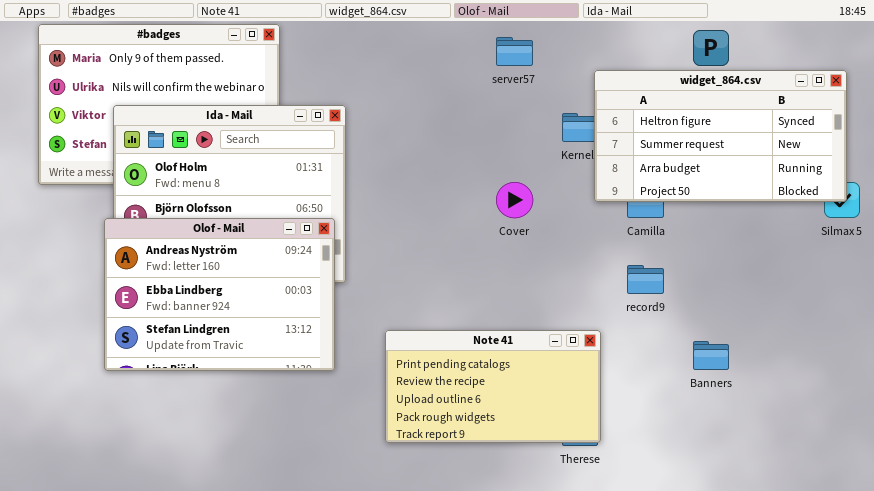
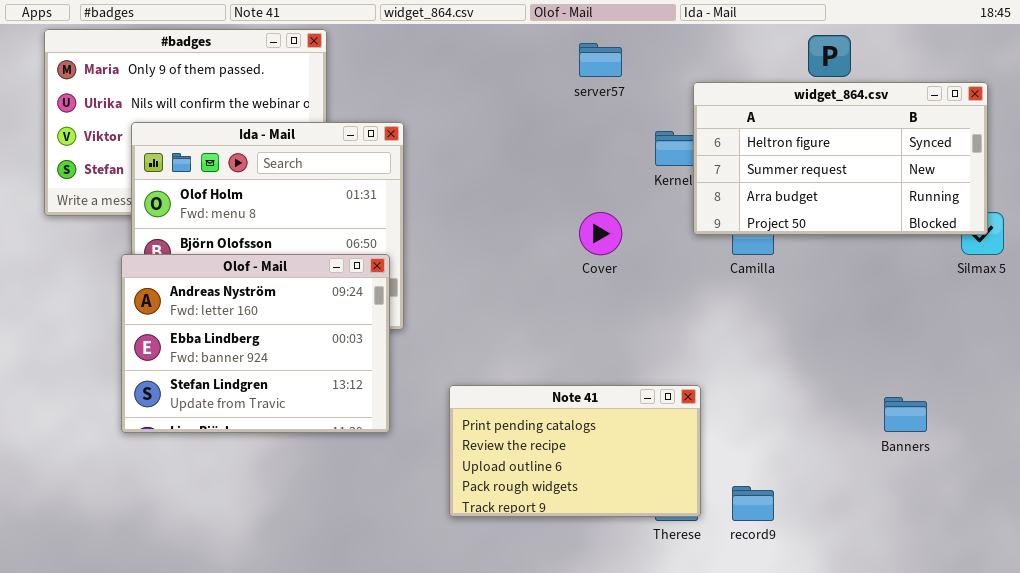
record9: [627,265,664,294] -> [732,486,774,521], moved
Banners: [693,341,729,370] -> [884,397,927,432], moved

